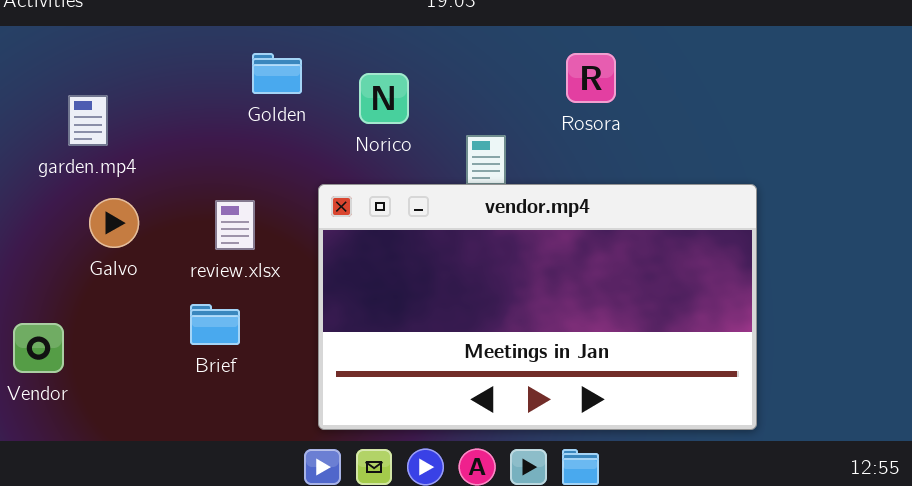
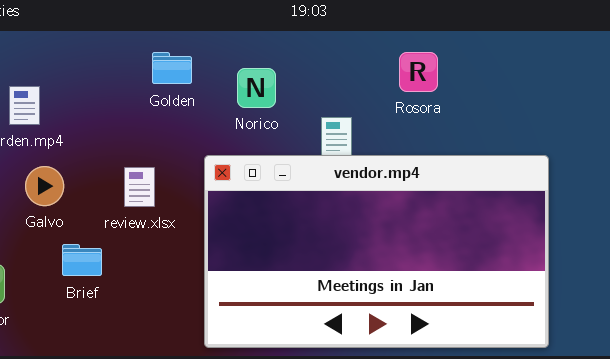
Brief: [190,304,240,345] -> [62,244,102,276], moved

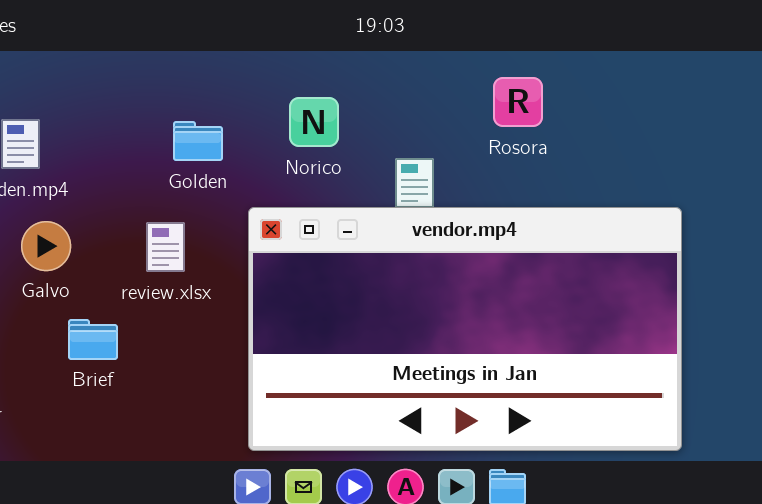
Golden: [152,52,192,84] -> [173,121,223,161], moved

